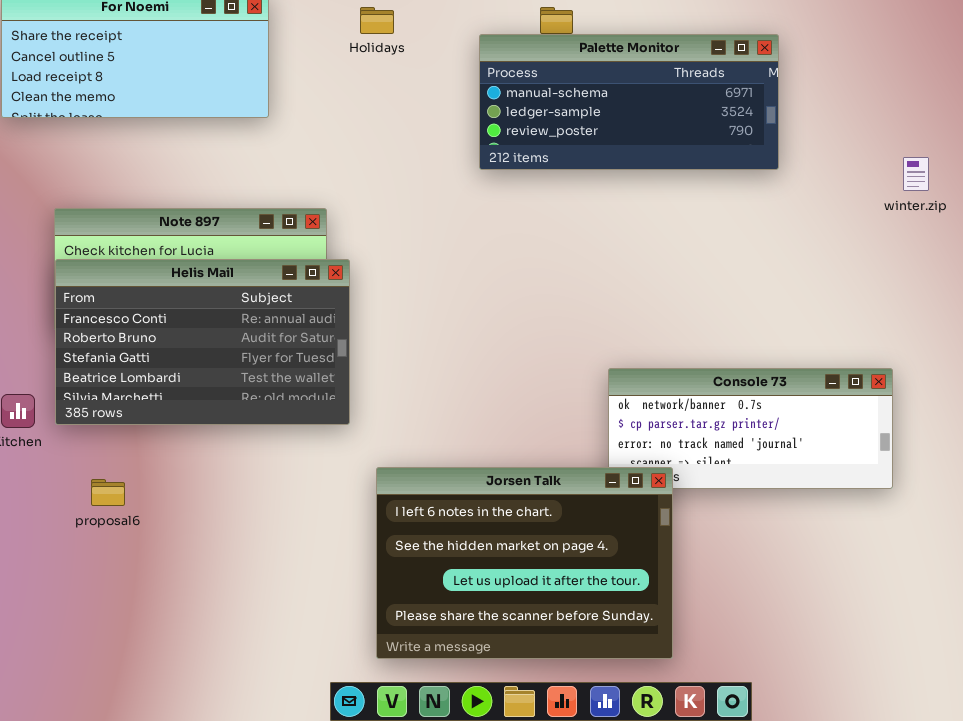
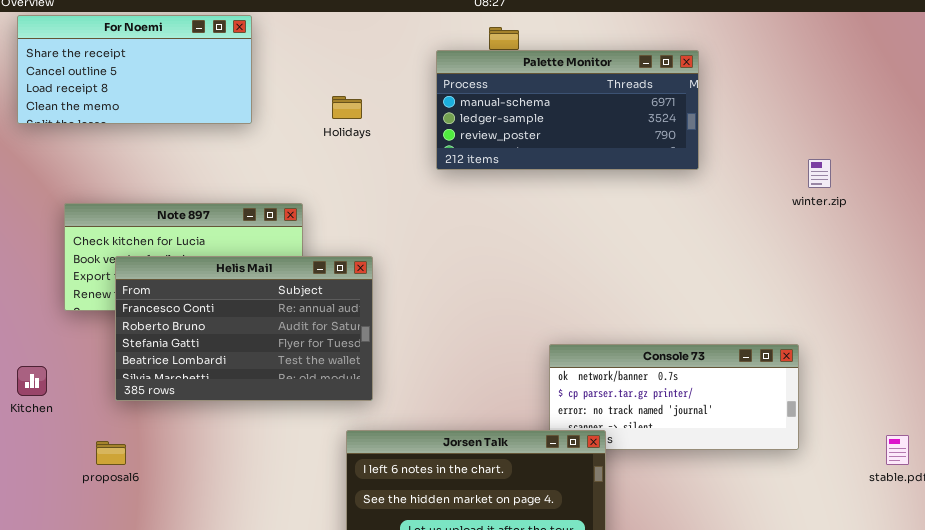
Holidays: [360,7,394,34] -> [332,96,362,119], moved
Helis Mail: [55,259,350,425] -> [115,256,373,401], moved

